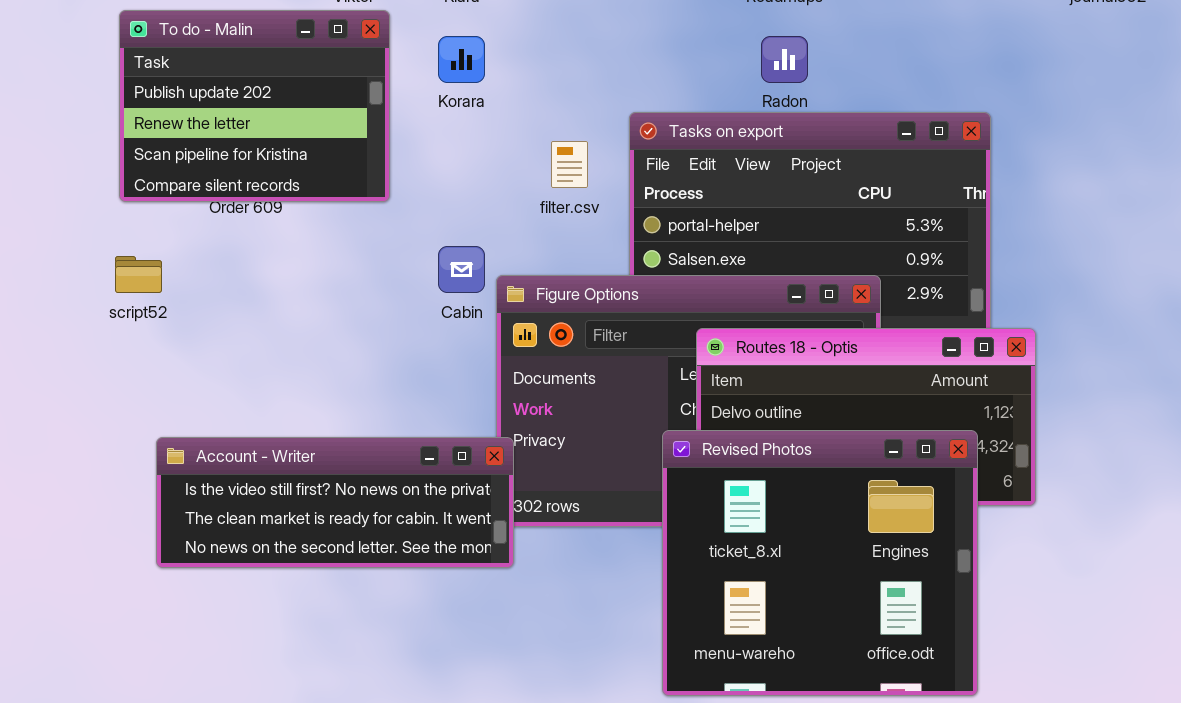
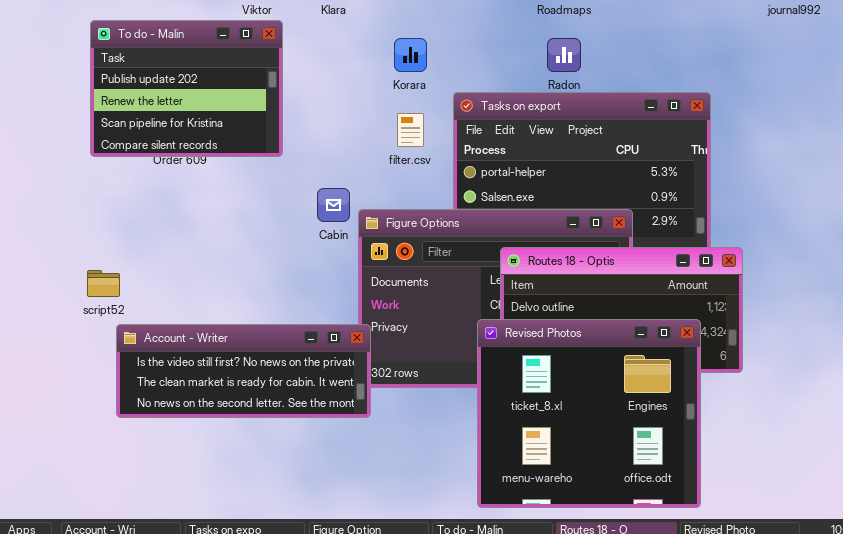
Korara: [438,36,485,83] -> [394,38,427,72], moved
script52: [115,256,162,293] -> [87,270,120,297], moved

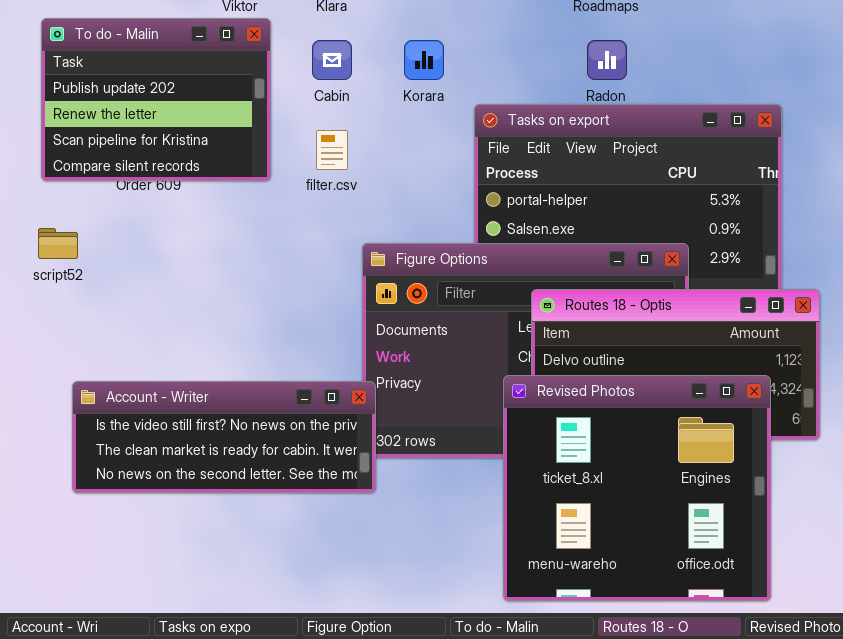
filter.csv: [397,113,424,147] -> [316,130,348,170], moved
Cabin: [317,188,350,222] -> [312,40,352,80], moved
script52: [87,270,120,297] -> [38,228,78,259], moved

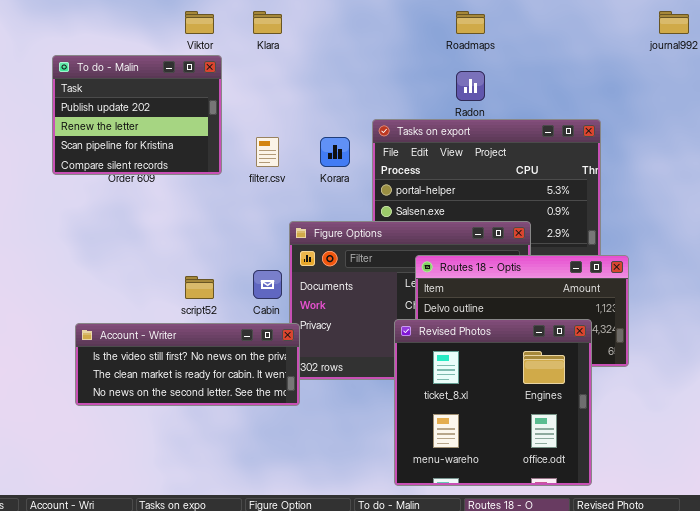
Cabin: [312,40,352,80] -> [253,270,282,299], moved
Korara: [404,40,444,80] -> [320,137,350,167], moved
script52: [38,228,78,259] -> [185,276,214,299], moved

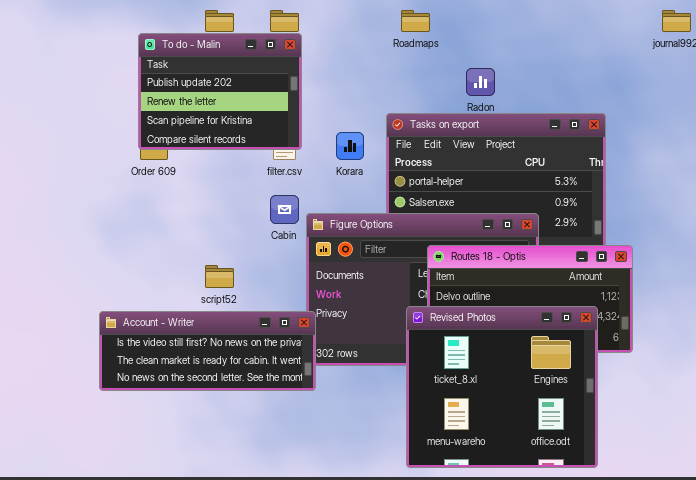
Roadmaps: [456,11,485,34] -> [401,10,430,32], moved
To do - Malin: [52,55,222,175] -> [138,33,302,150], moved
Cabin: [253,270,282,299] -> [270,195,299,224], moved

